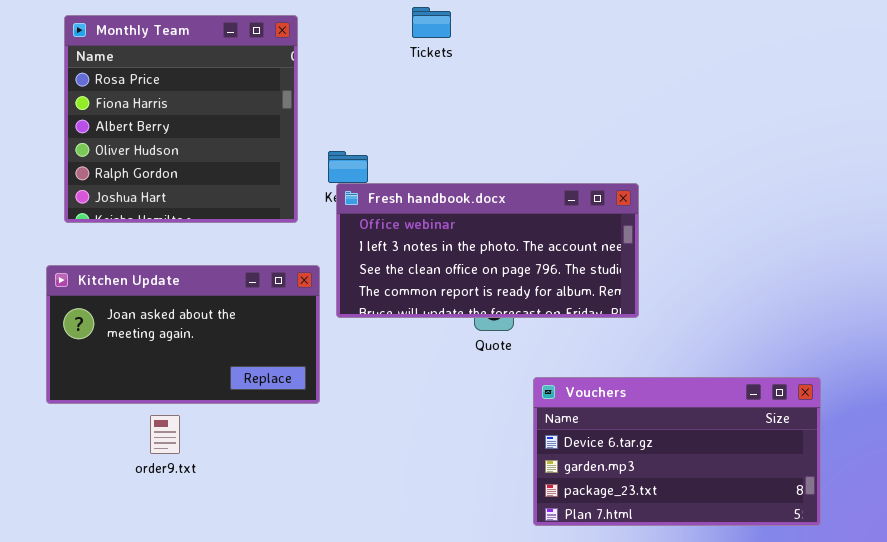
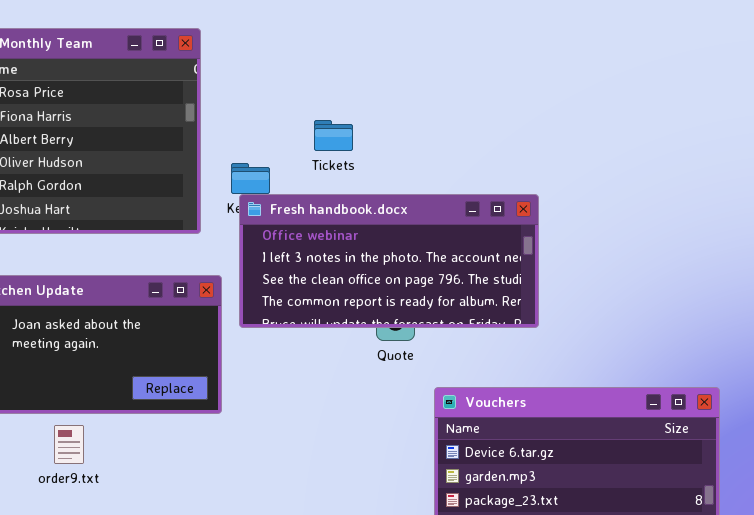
Tickets: [412,7,451,38] -> [314,120,353,151], moved

